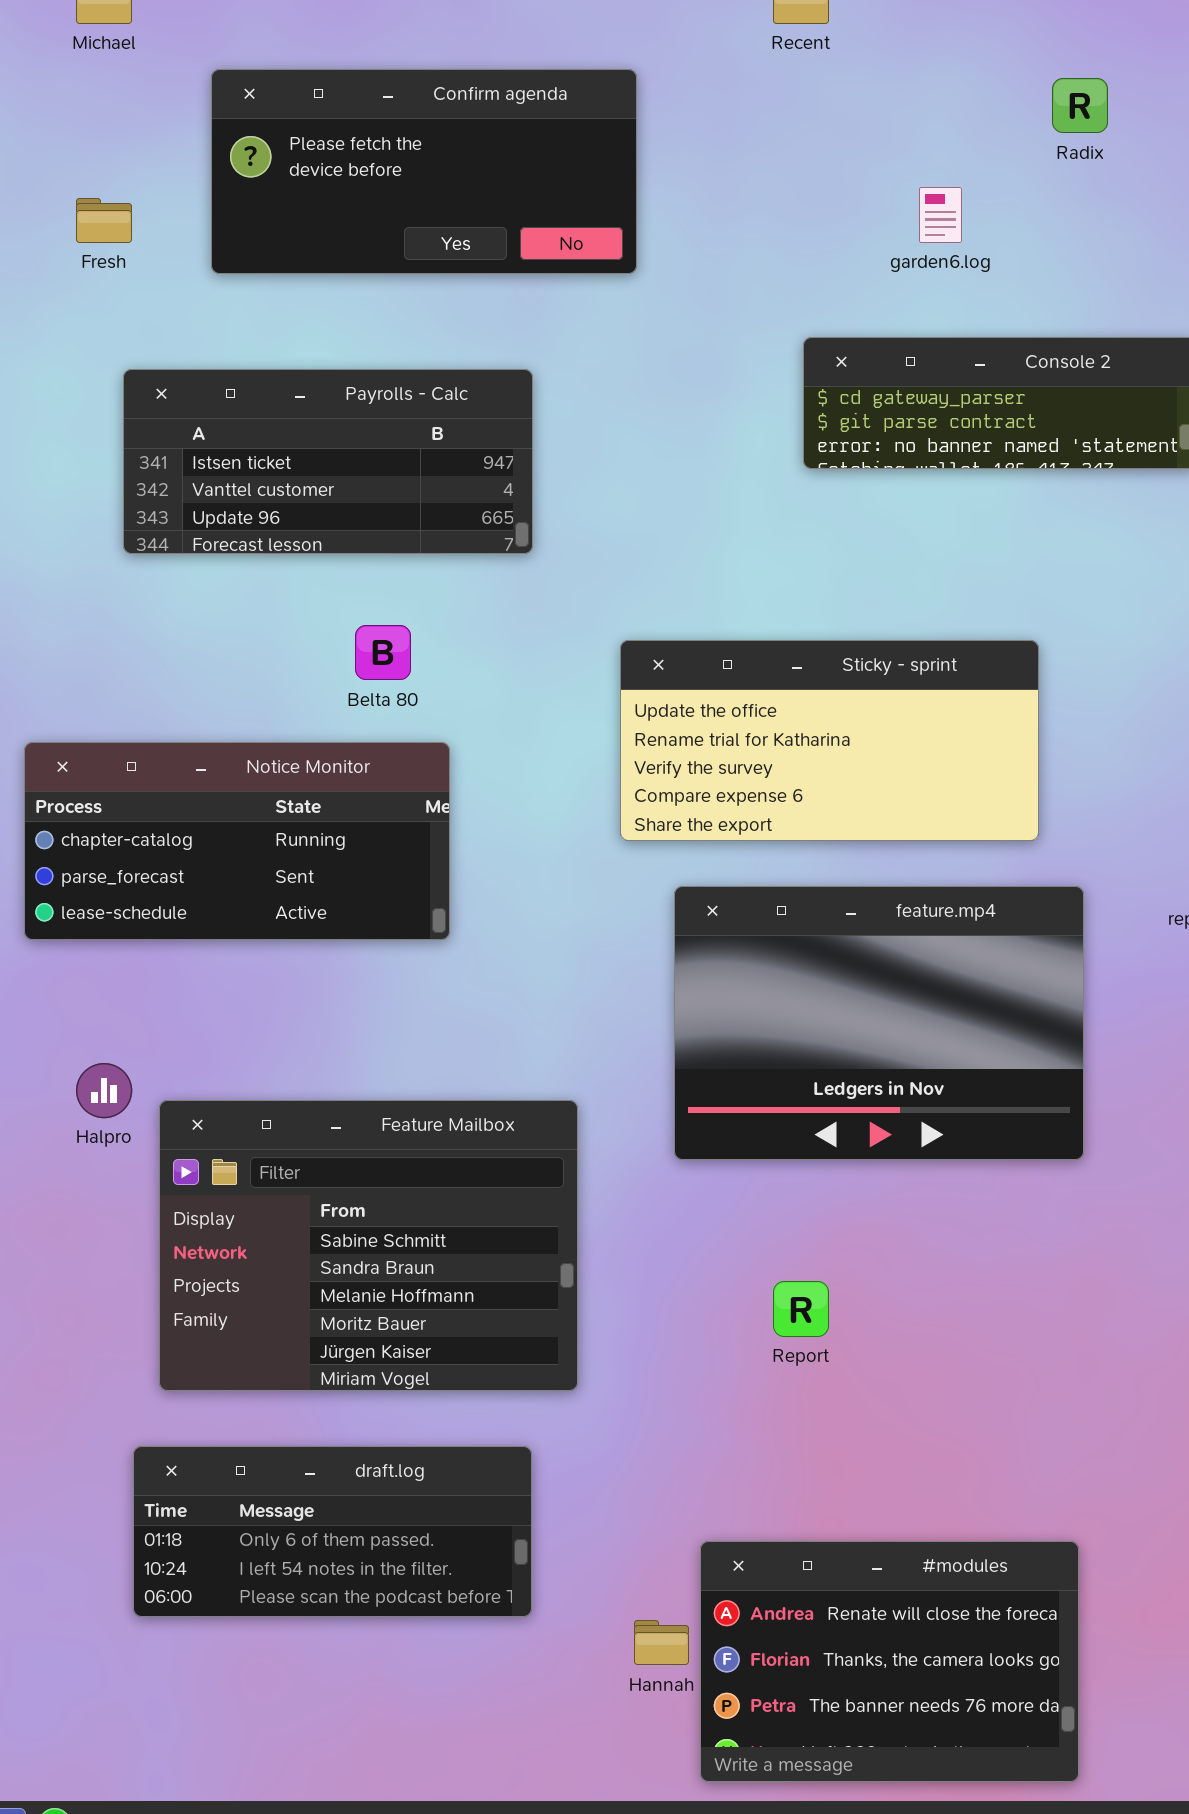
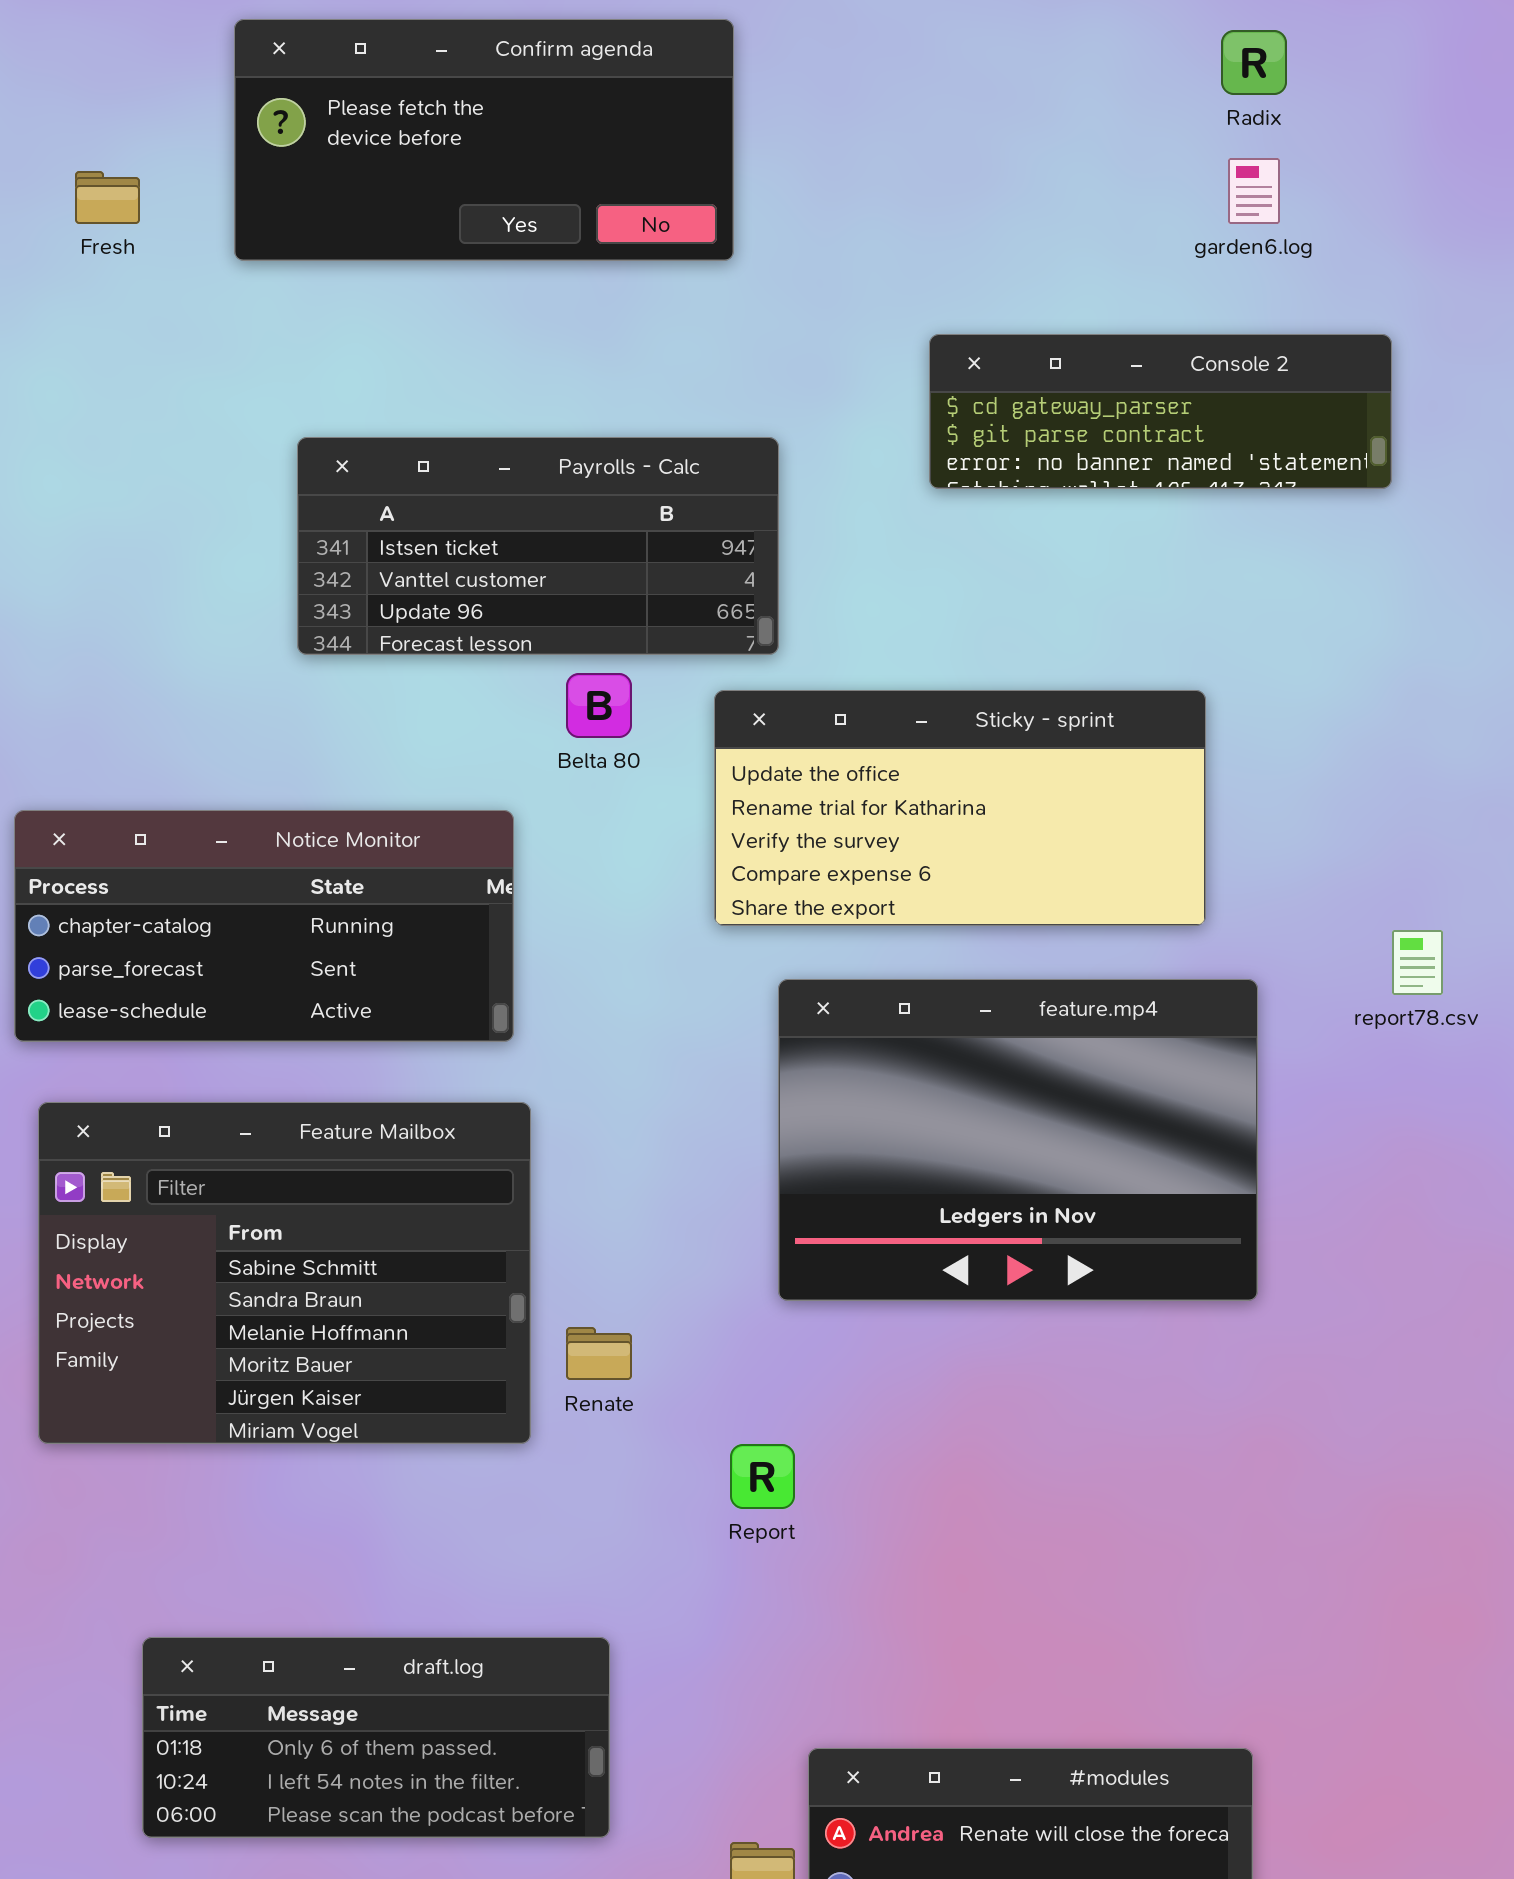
garden6.log: [919,187,962,243] -> [1228,158,1280,224], moved
Payrolls - Calc: [123,369,533,554] -> [297,437,779,655], moved
Belta 80: [355,625,411,680] -> [566,673,632,738], moved
Feature Mailbox: [159,1100,578,1391] -> [38,1102,531,1444], moved
Report: [773,1281,829,1337] -> [730,1444,795,1509], moved

